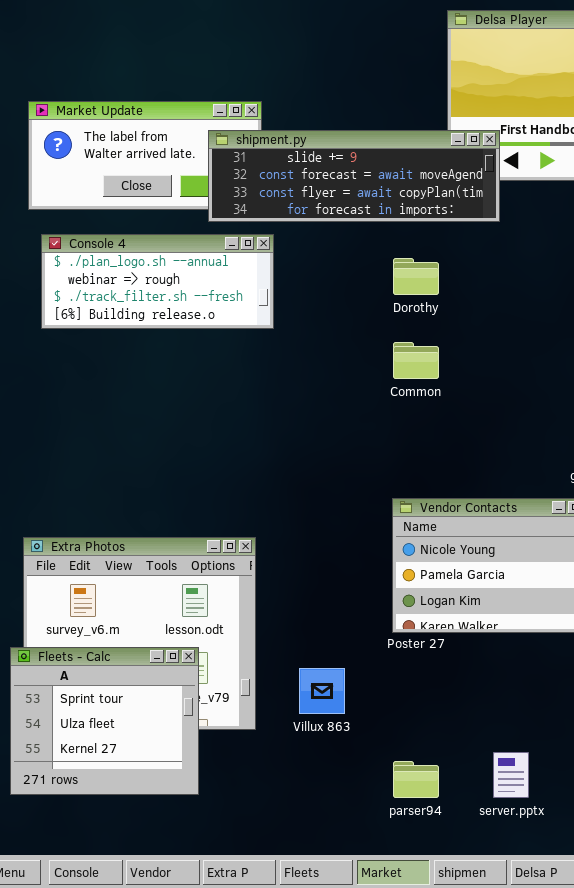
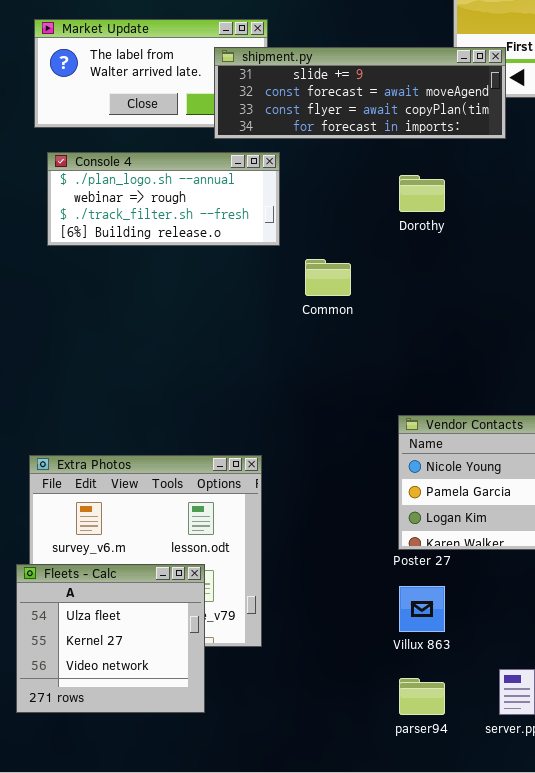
Common: [393,342,439,379] -> [305,259,351,296], moved
Fleets - Calc: [10,647,199,795] -> [16,564,205,713], scrolled down 1 row
Villux 863: [299,668,345,714] -> [399,586,445,632], moved

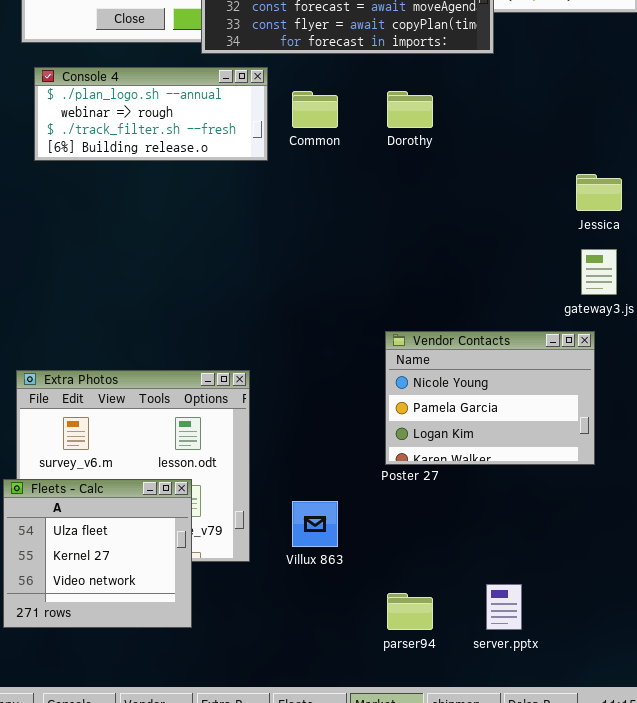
Common: [305,259,351,296] -> [292,91,338,128], moved
Villux 863: [399,586,445,632] -> [292,501,338,547], moved

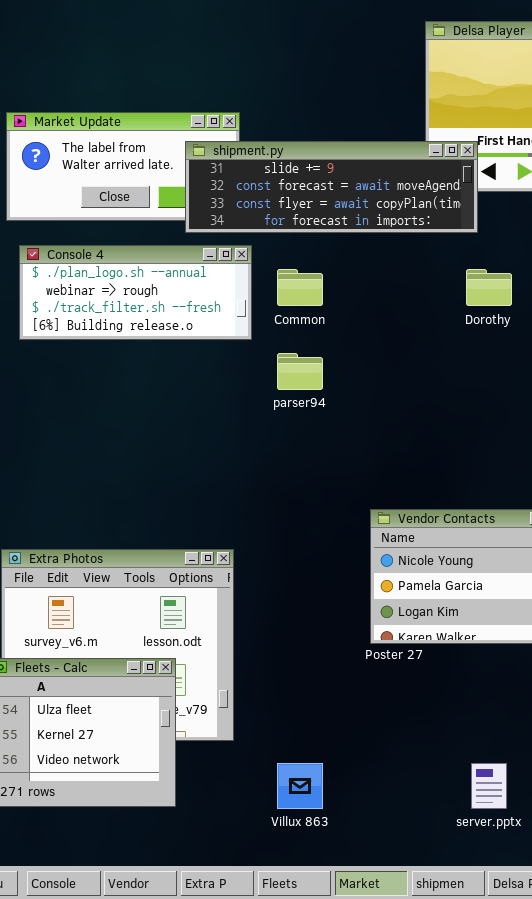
Dorothy: [387,91,433,128] -> [466,269,512,306], moved
Villux 863: [292,501,338,547] -> [277,763,323,809], moved
parser94: [387,593,433,630] -> [277,353,323,390], moved

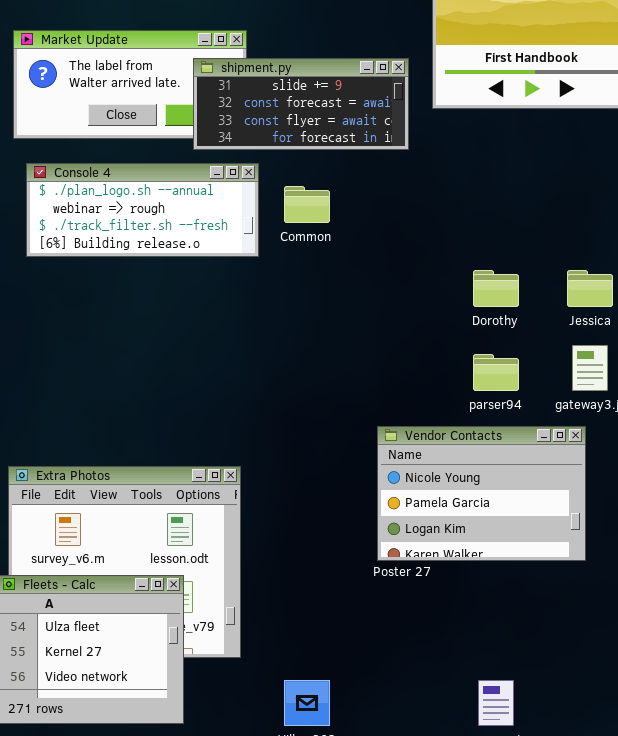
shipment.py: [185,141,478,233] -> [193,58,409,150], resized
Dorothy: [466,269,512,306] -> [473,270,519,307], moved
parser94: [277,353,323,390] -> [473,354,519,391], moved

